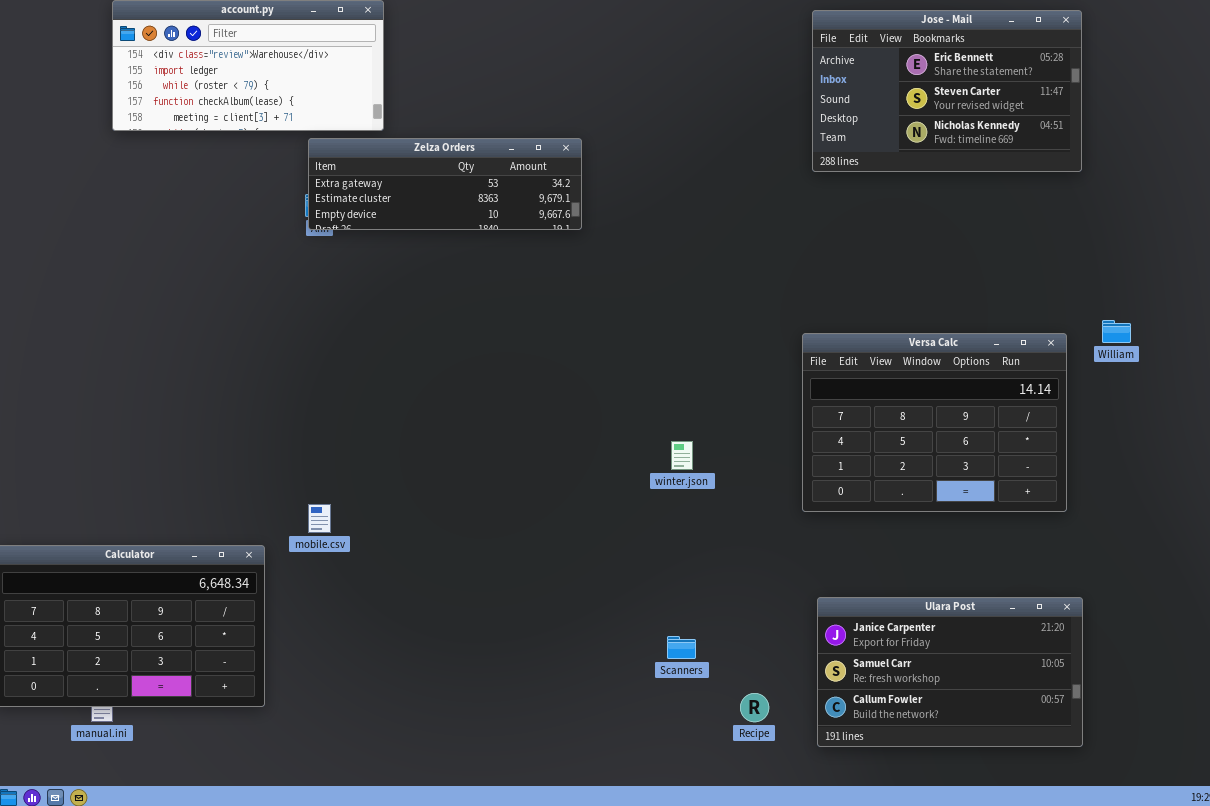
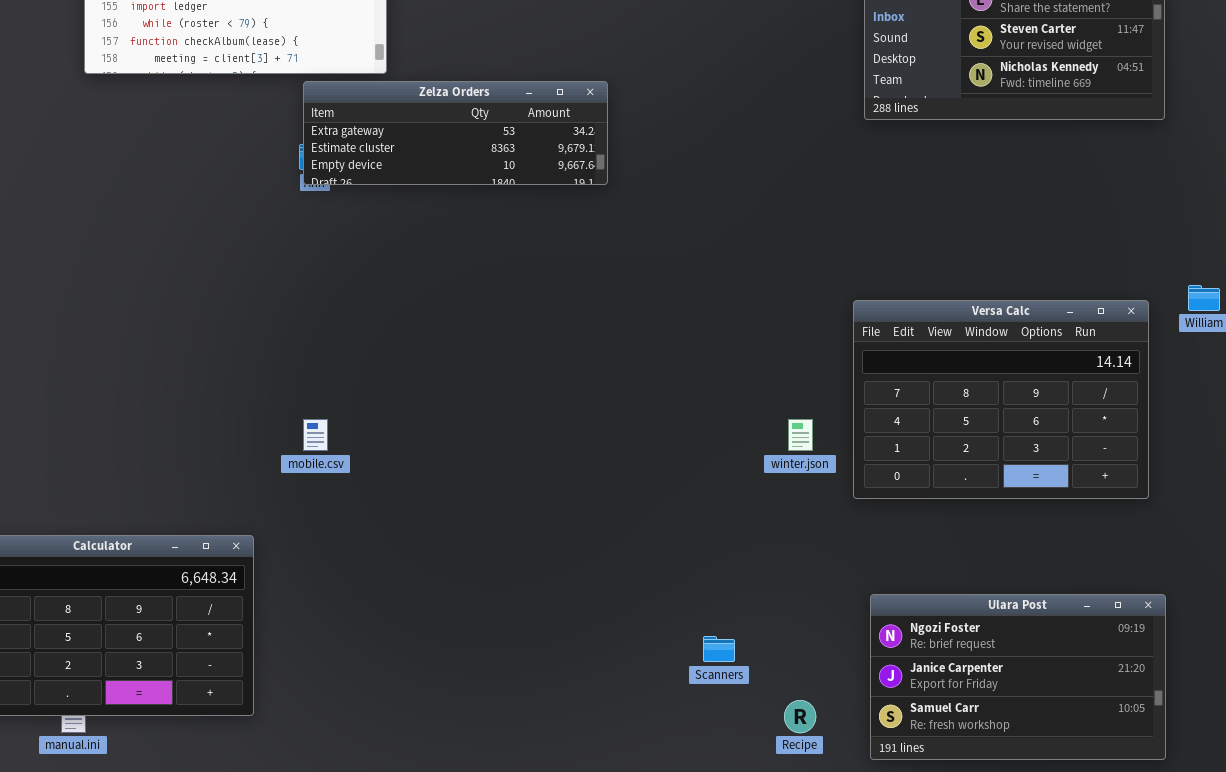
winter.json: [671,441,693,470] -> [788,419,813,451], moved
mobile.csv: [308,504,331,533] -> [303,419,328,451], moved
Ulara Post: [817,597,1083,747] -> [870,594,1166,760], scrolled up 1 row

